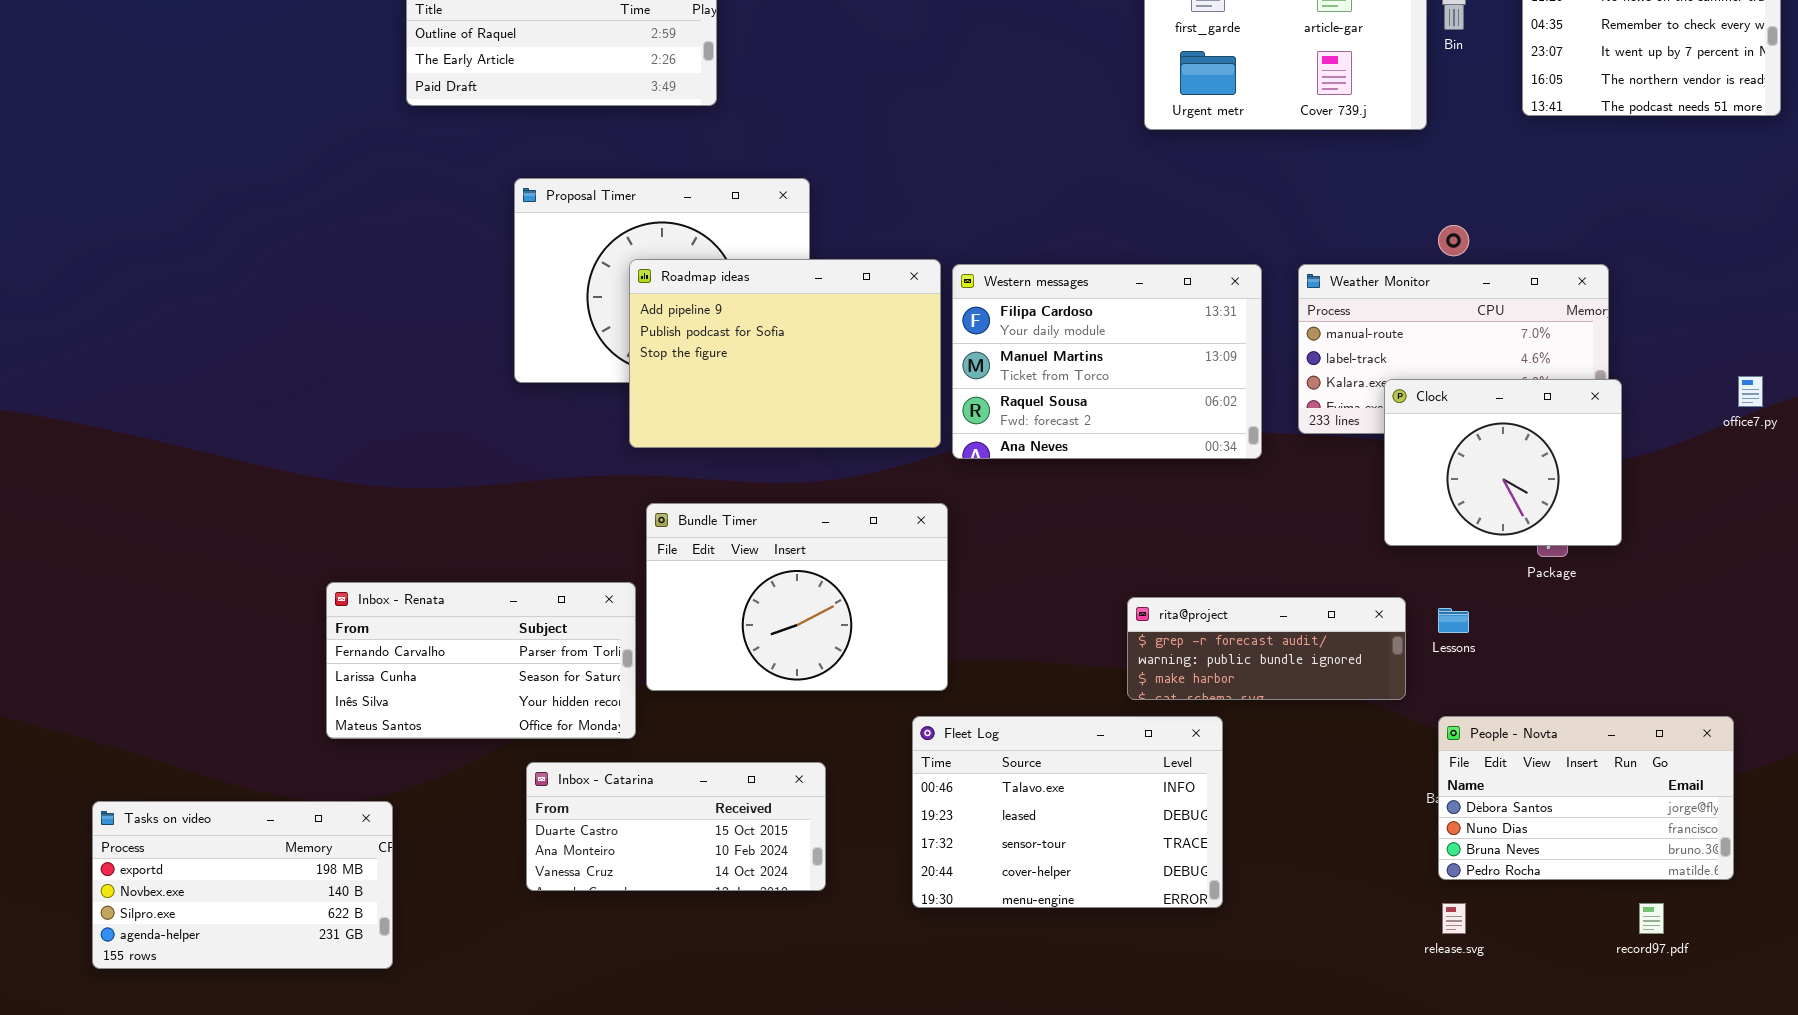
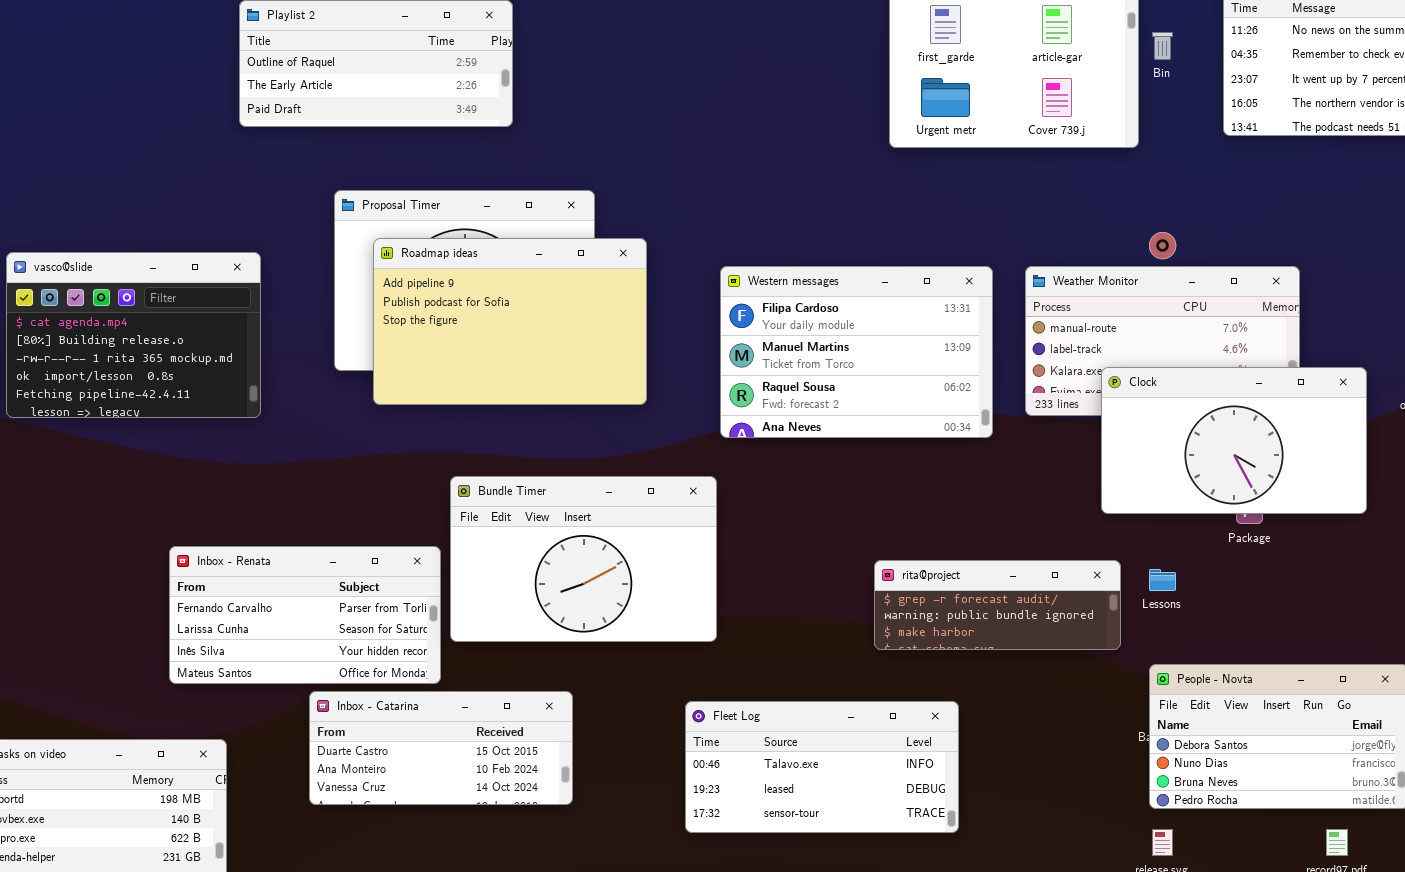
vasco@slide: none -> [6,252,261,418], opened
Roadmap ideas: [629,259,941,448] -> [373,238,647,405], moved
Clock: [1384,379,1622,546] -> [1101,367,1367,514], resized
Fleet Log: [912,716,1223,908] -> [685,701,959,833], resized
Inbox - Catarina: [526,762,826,891] -> [309,691,573,805], moved

